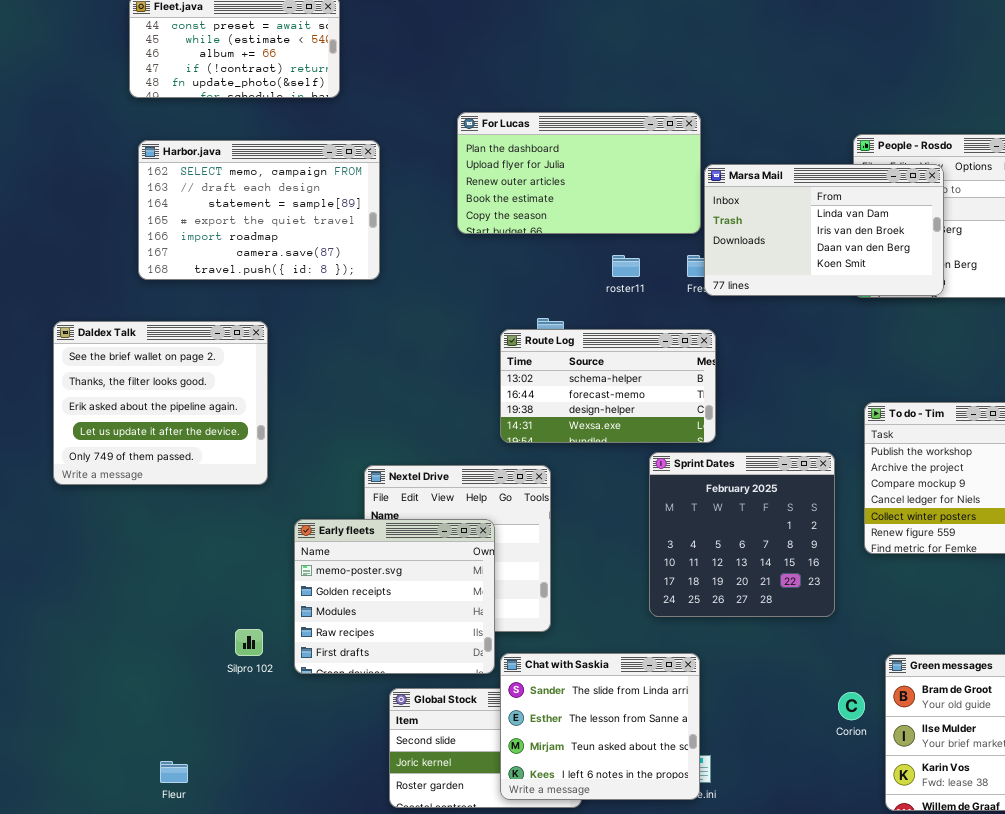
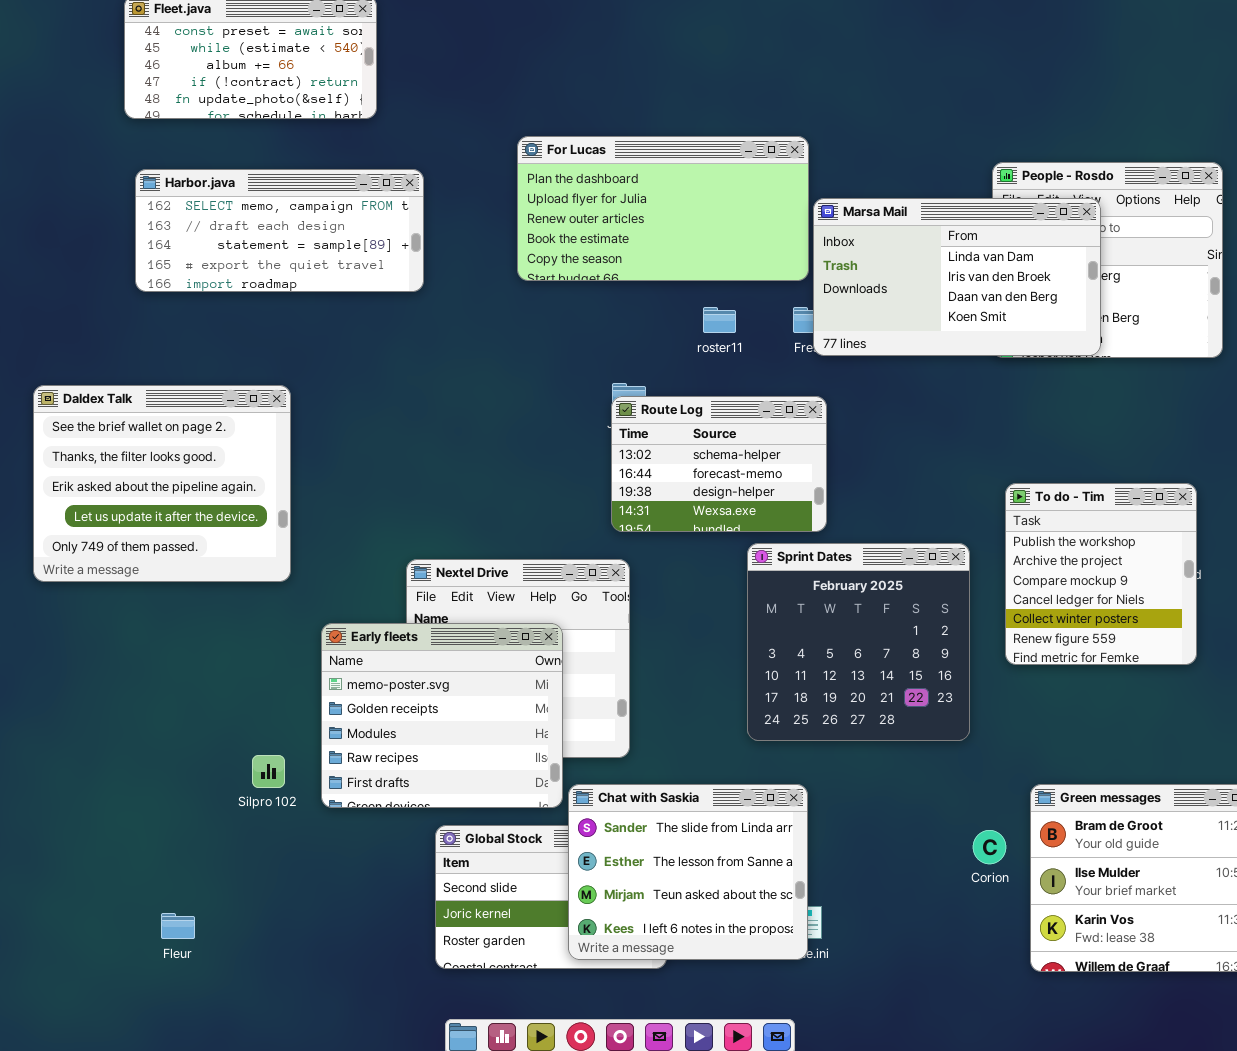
Harbor.java: [138,140,380,280] -> [135,169,424,292], resized
Route Log: [500,329,716,443] -> [611,396,827,532], resized

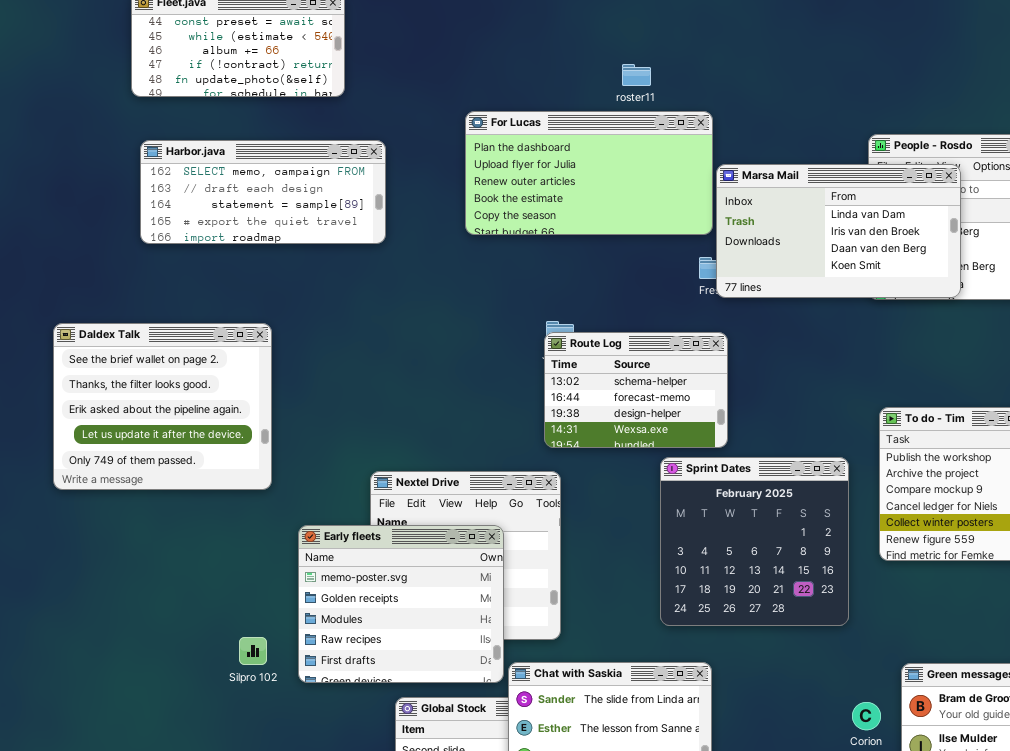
roster11: [703,307,736,333] -> [622,64,651,86], moved

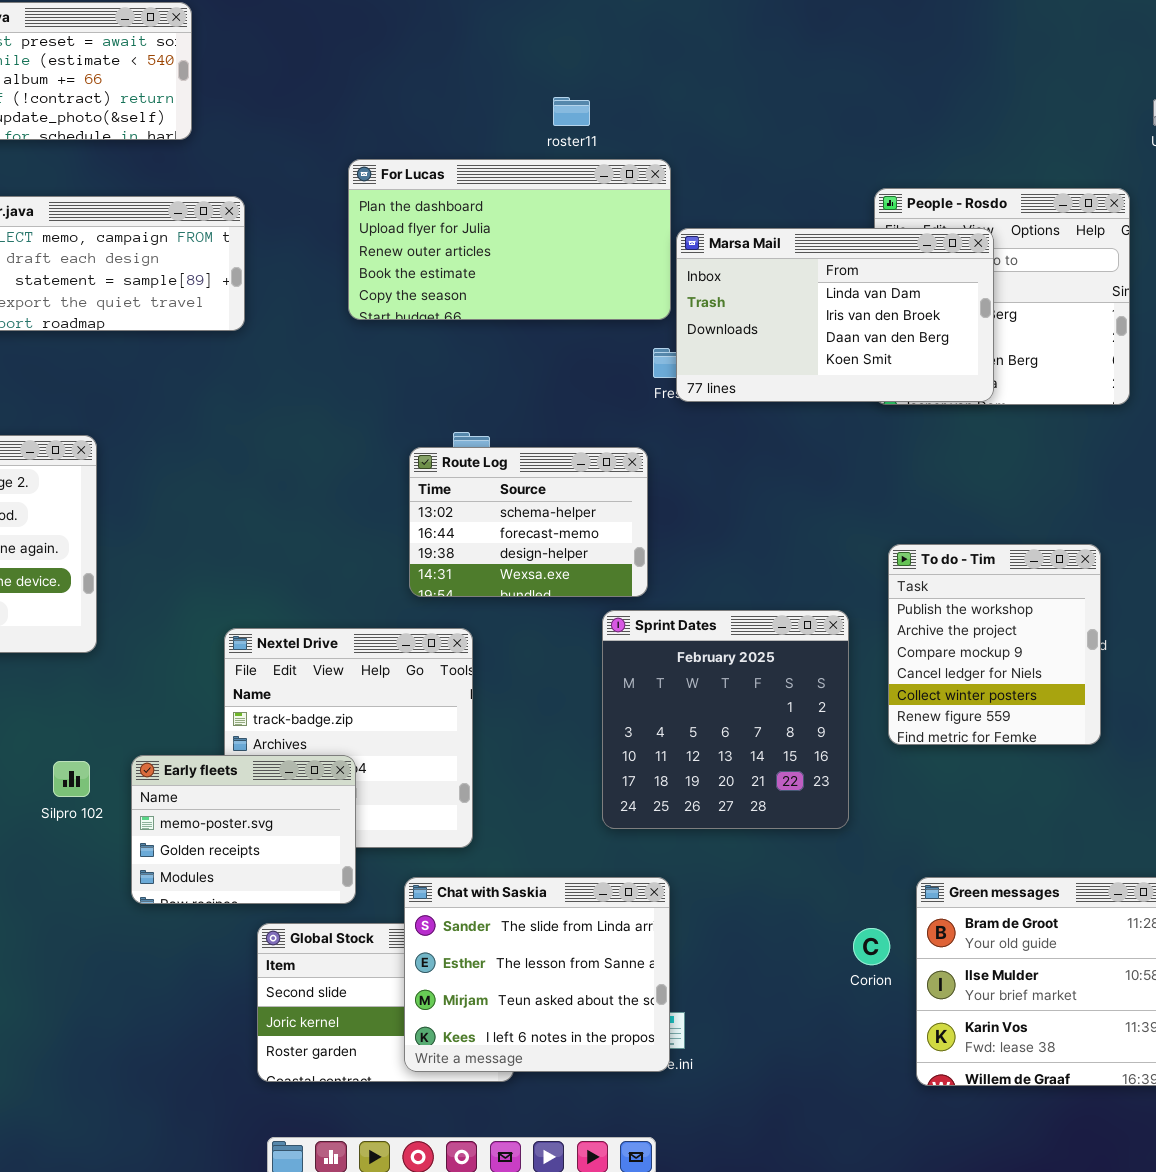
Route Log: [544,332,728,448] -> [409,447,648,597], moved
Early fleets: [298,525,504,683] -> [131,755,356,904], resized
Silpro 102: [239,637,267,665] -> [53,761,90,797], moved

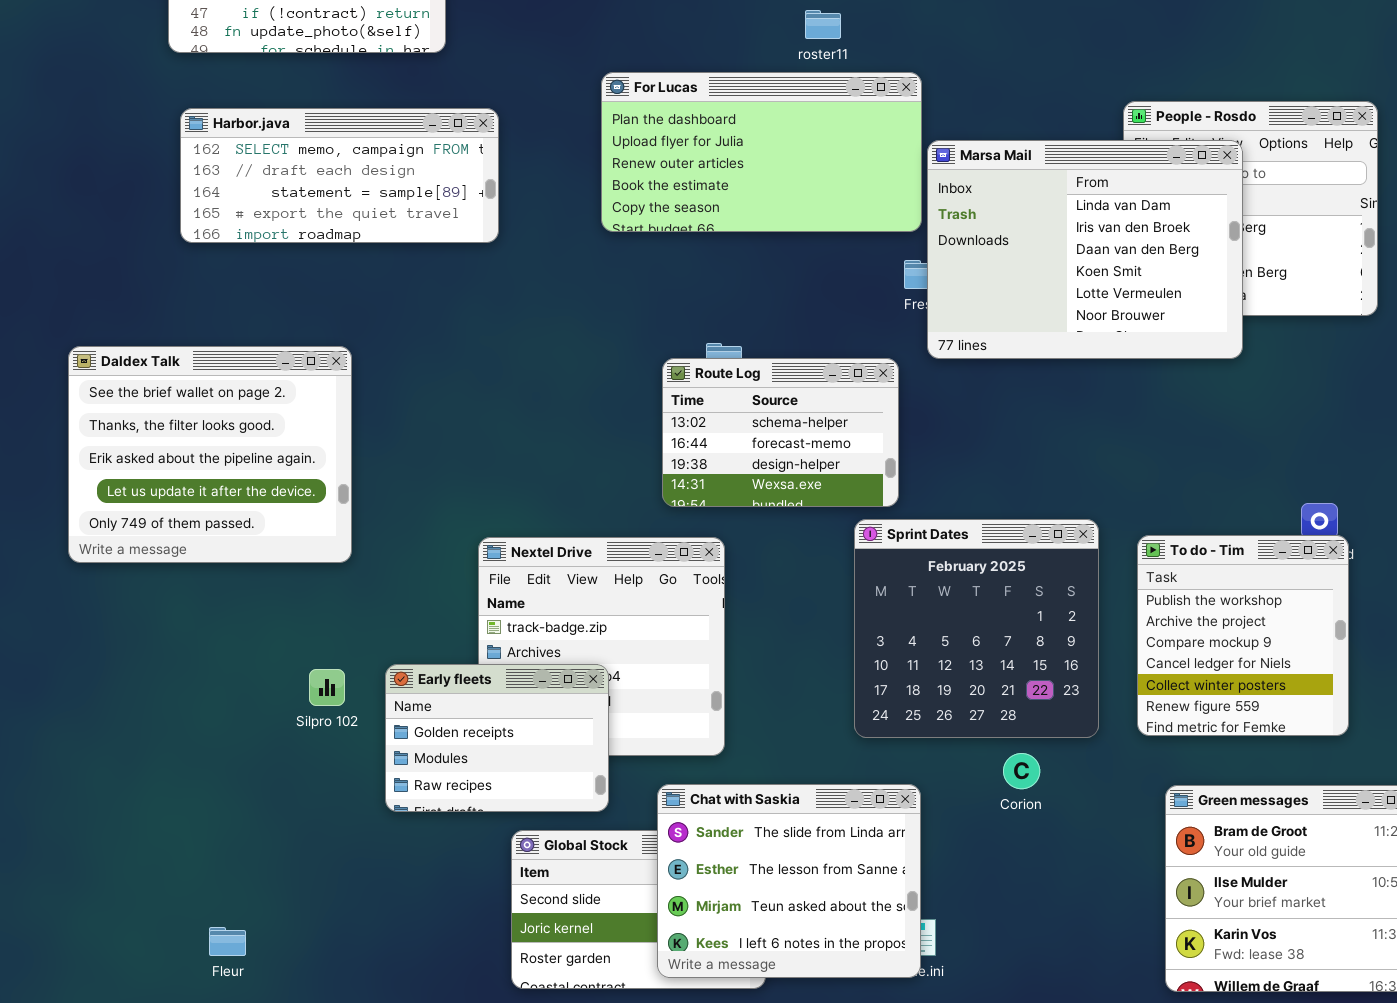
Marsa Mail: [676,228,994,402] -> [927,140,1243,359], resized
To do - Tim: [888,544,1101,745] -> [1137,535,1349,736], moved
Early fleets: [131,755,356,904] -> [385,664,609,812], scrolled down 1 row
Corion: [853,928,890,965] -> [1003,753,1040,789], moved

